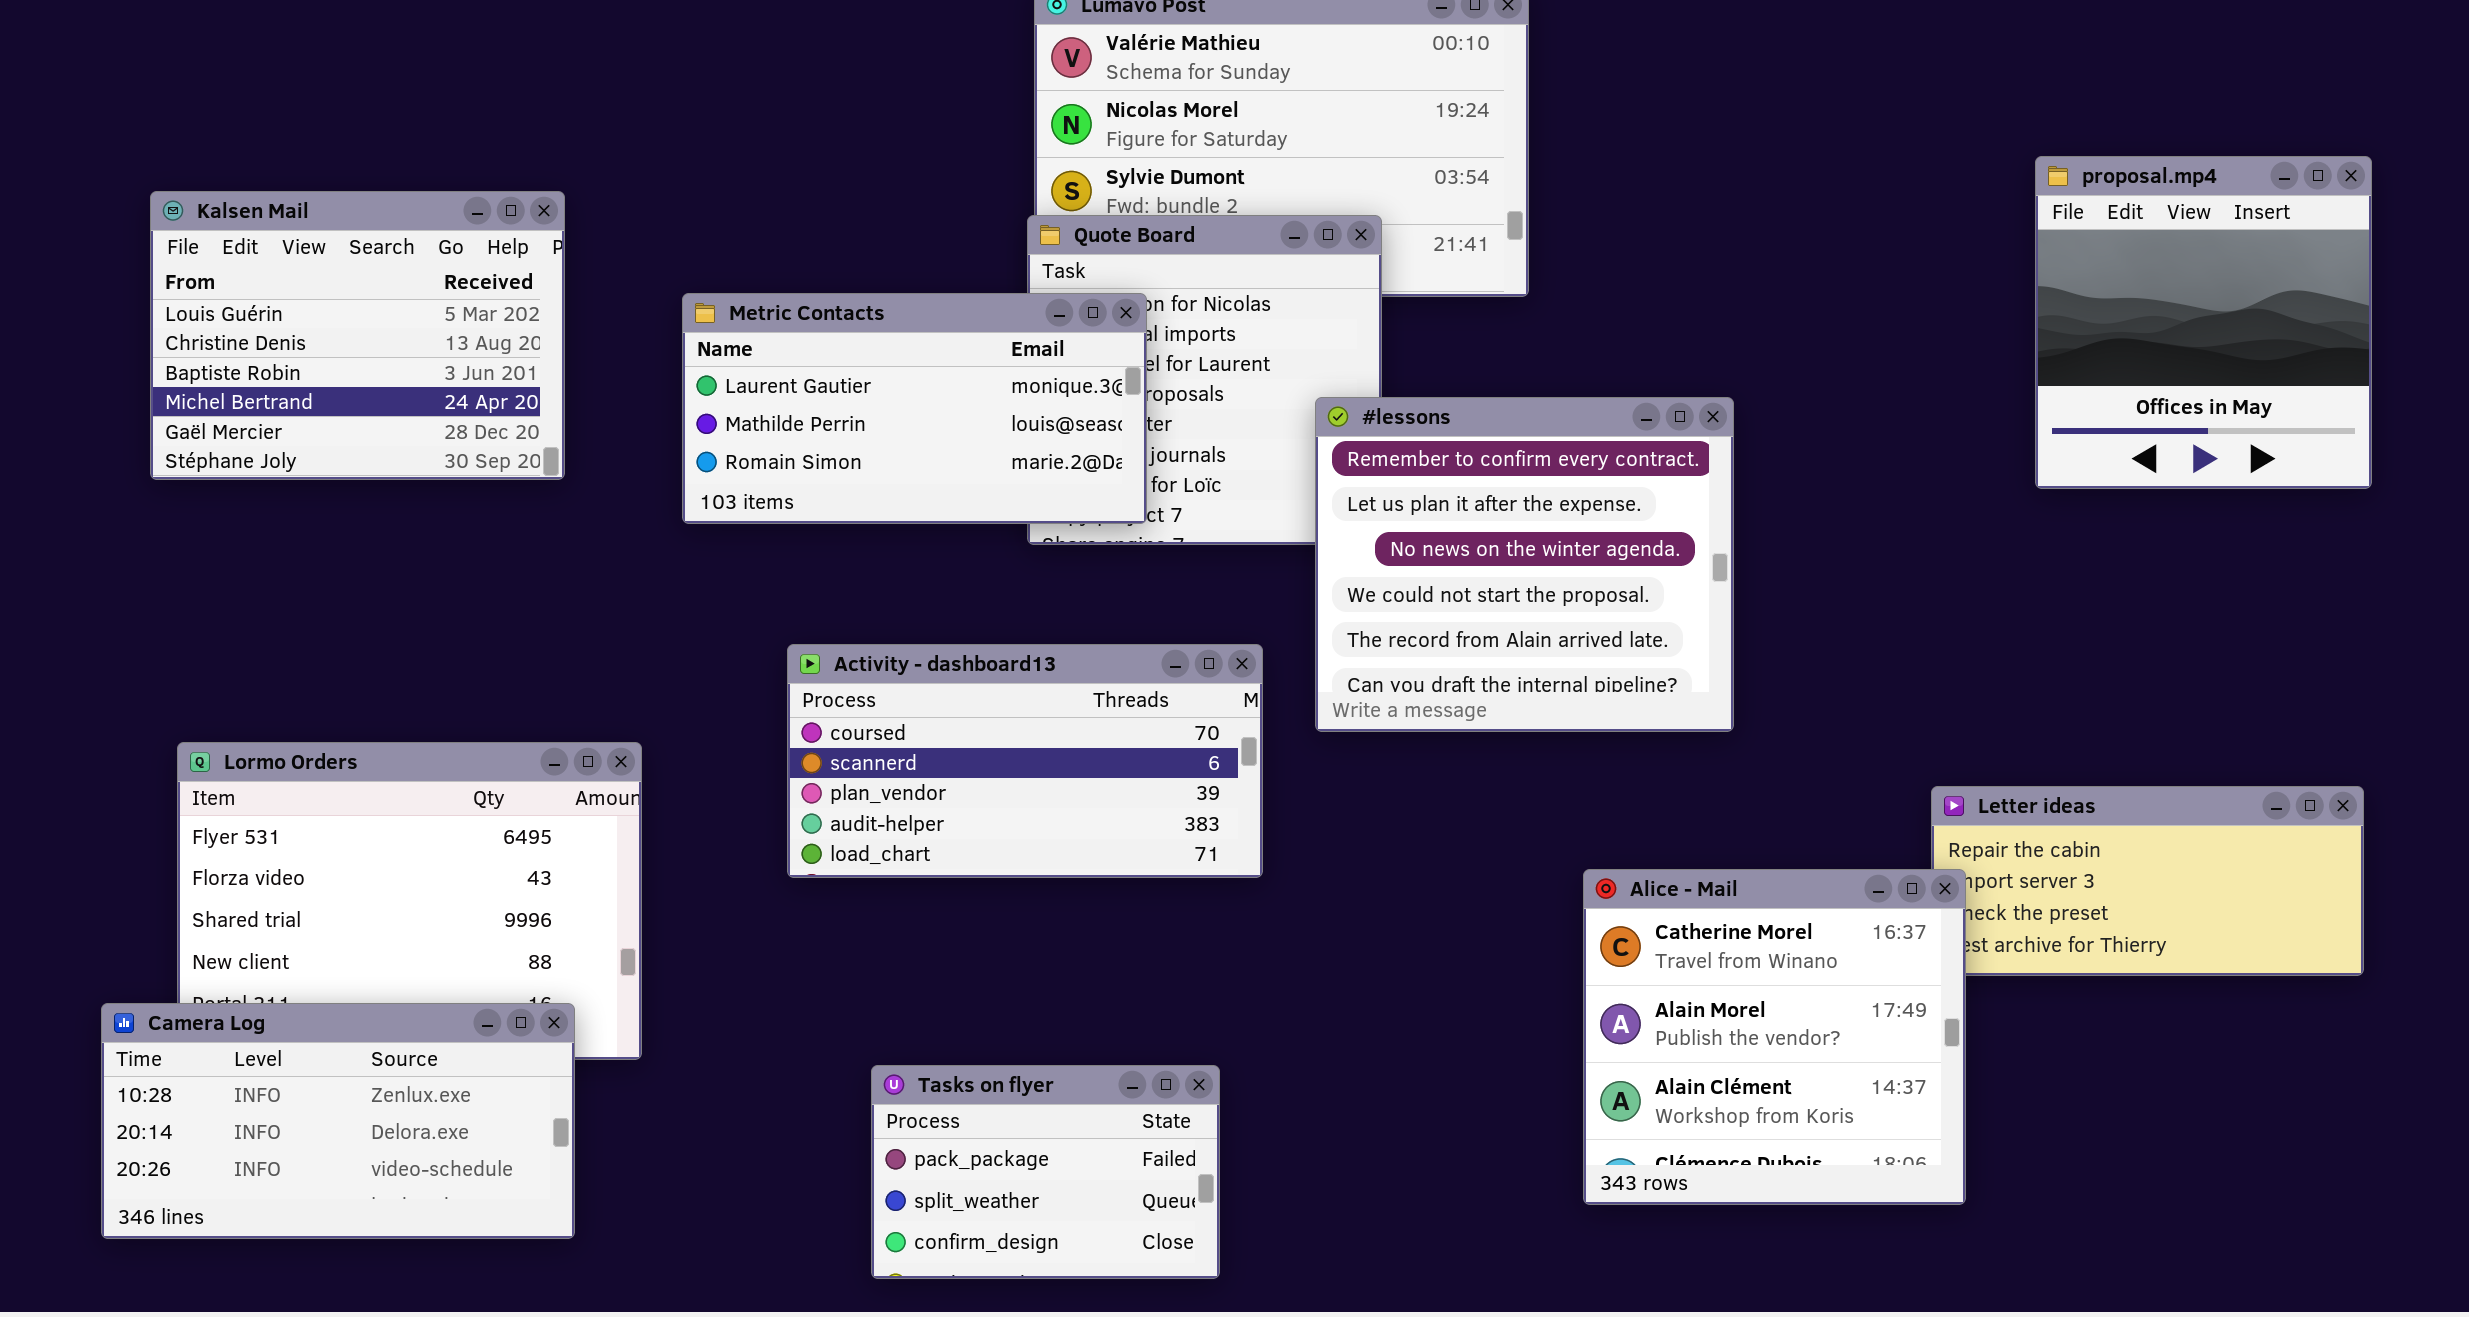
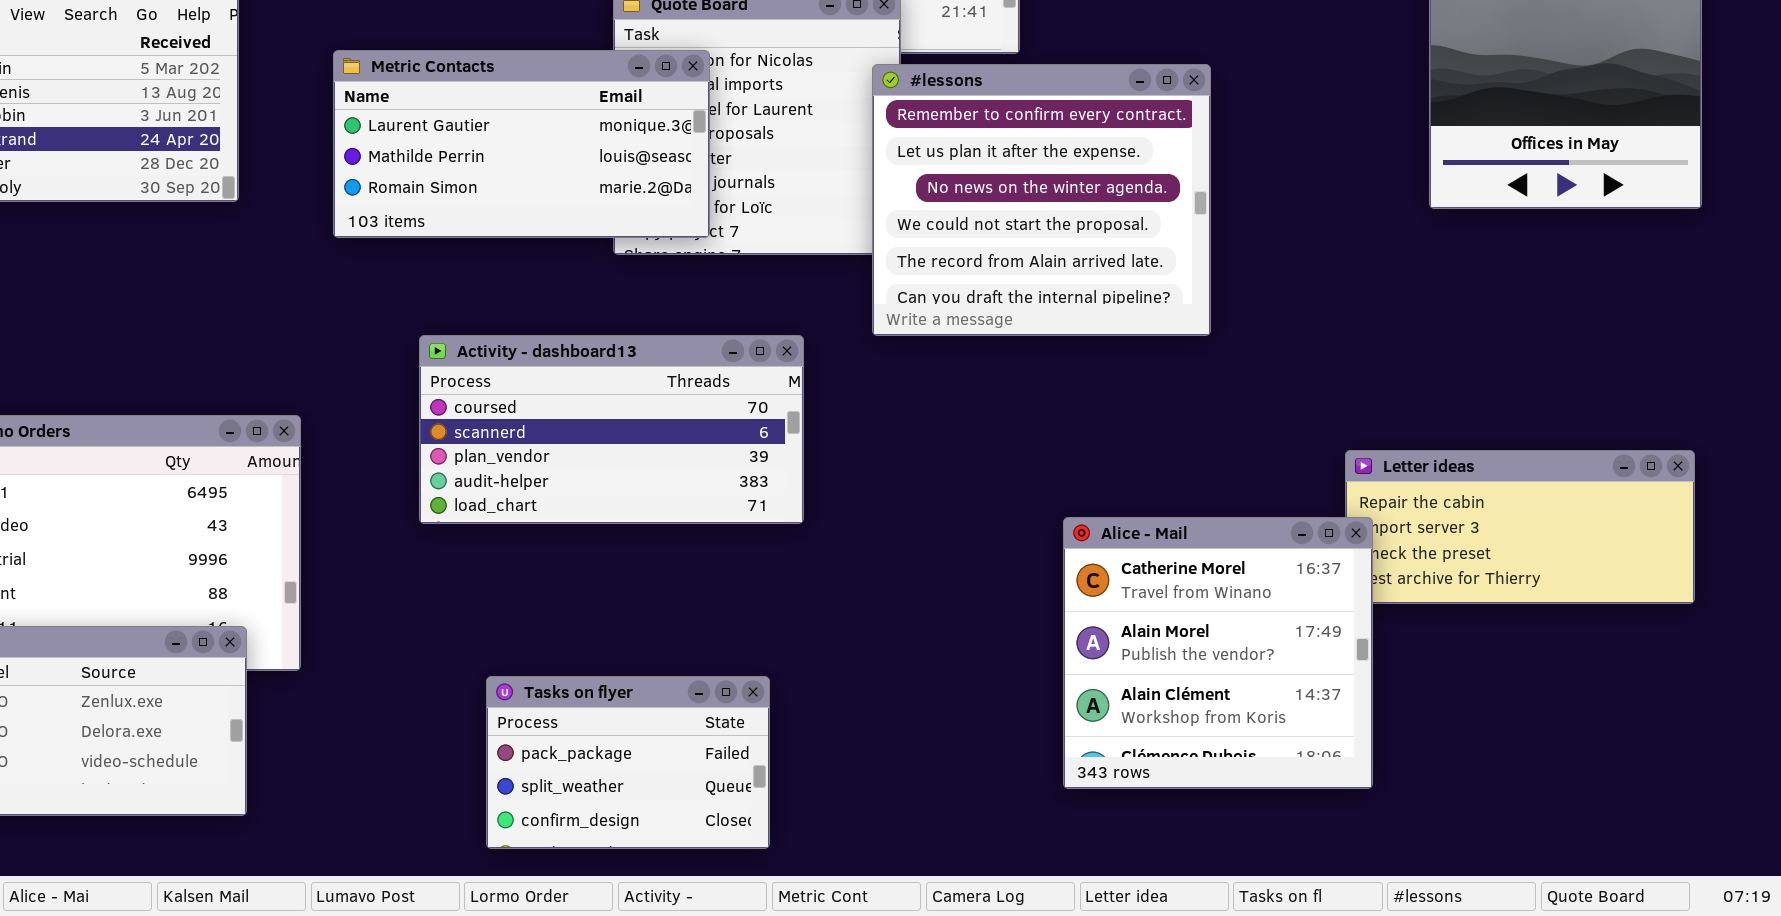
#lessons: [1315,397,1734,732] -> [872,64,1211,336], moved

